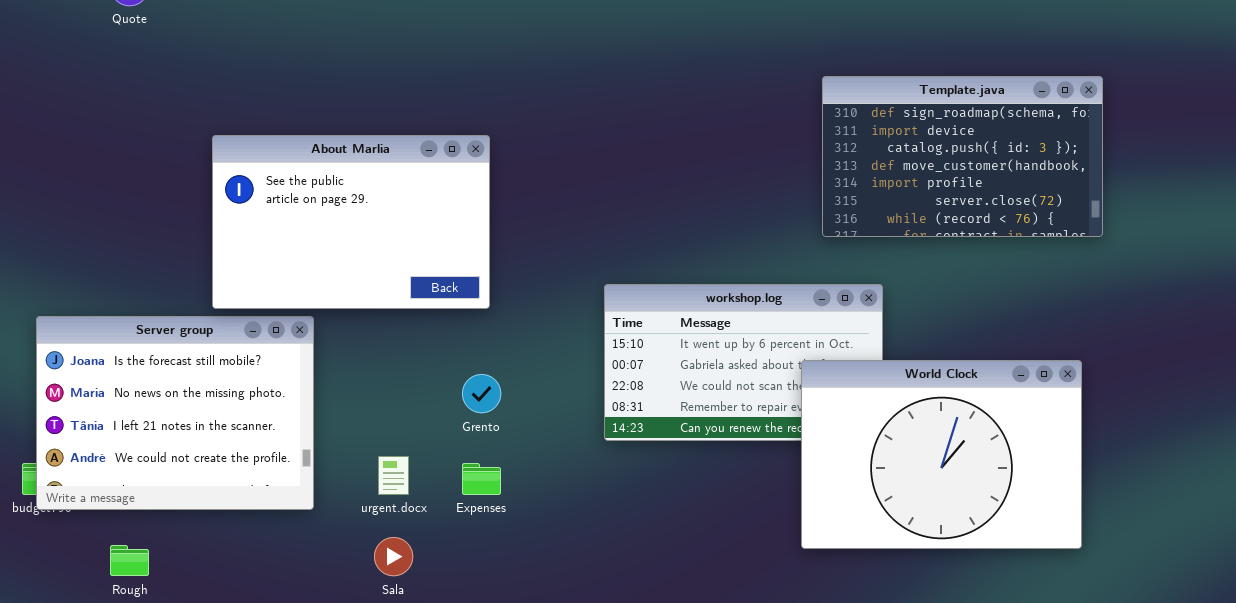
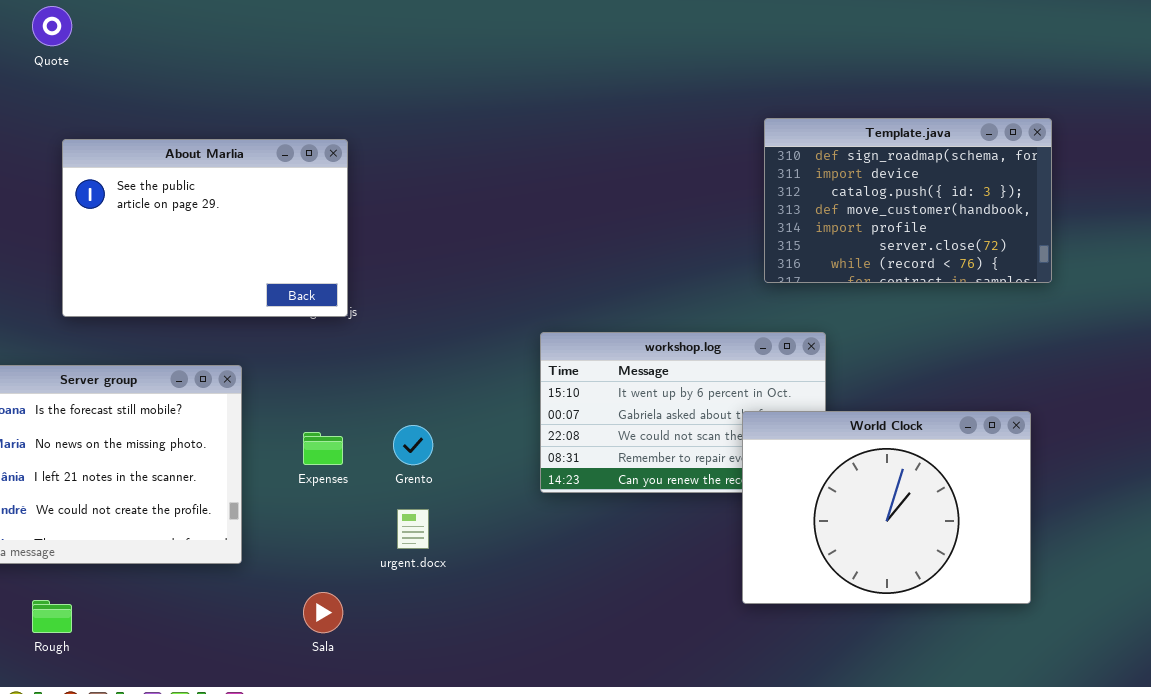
About Marlia: [212,135,490,309] -> [62,139,348,317], moved
urgent.docx: [378,456,409,495] -> [397,509,429,549], moved
Expenses: [462,463,501,495] -> [303,432,343,465], moved

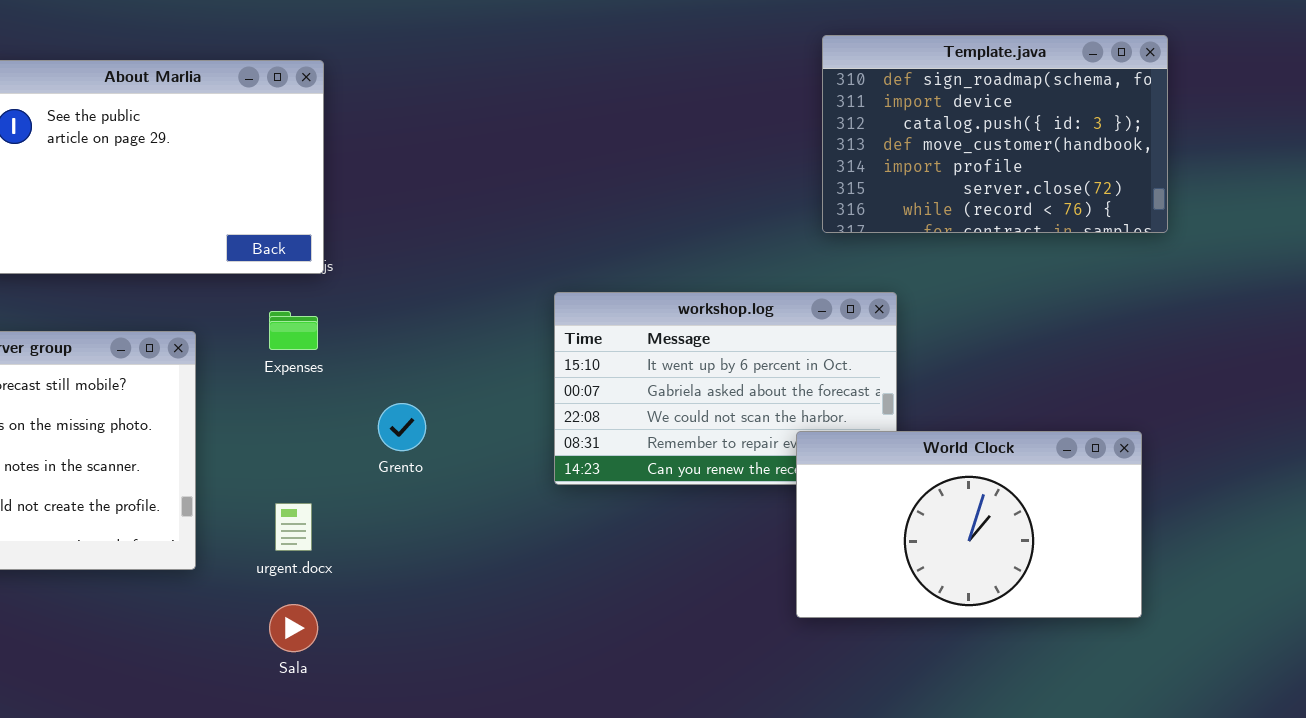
World Clock: [742,411,1031,604] -> [796,431,1142,618], resized
Expenses: [303,432,343,465] -> [269,311,318,350], moved
urgent.docx: [397,509,429,549] -> [275,503,312,551], moved

